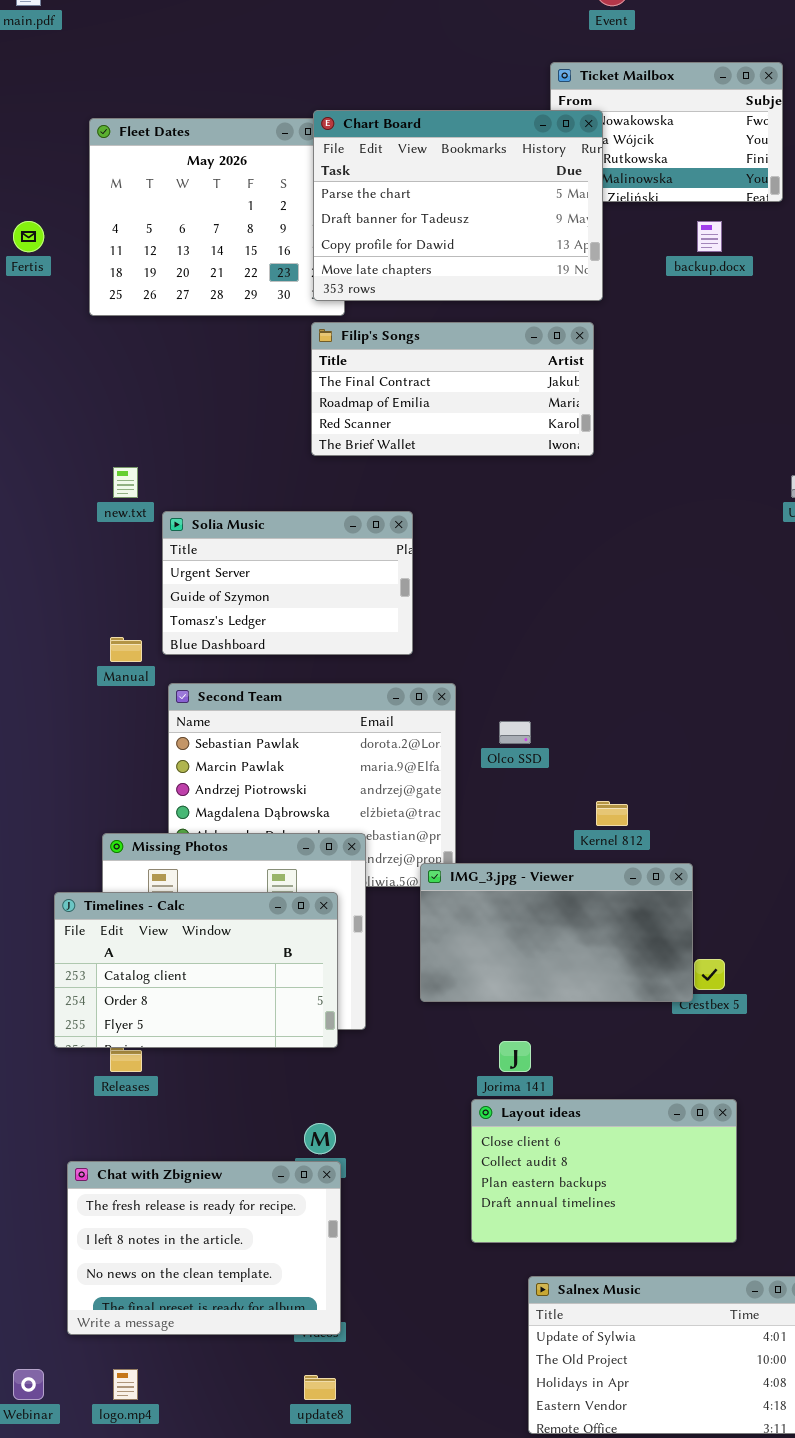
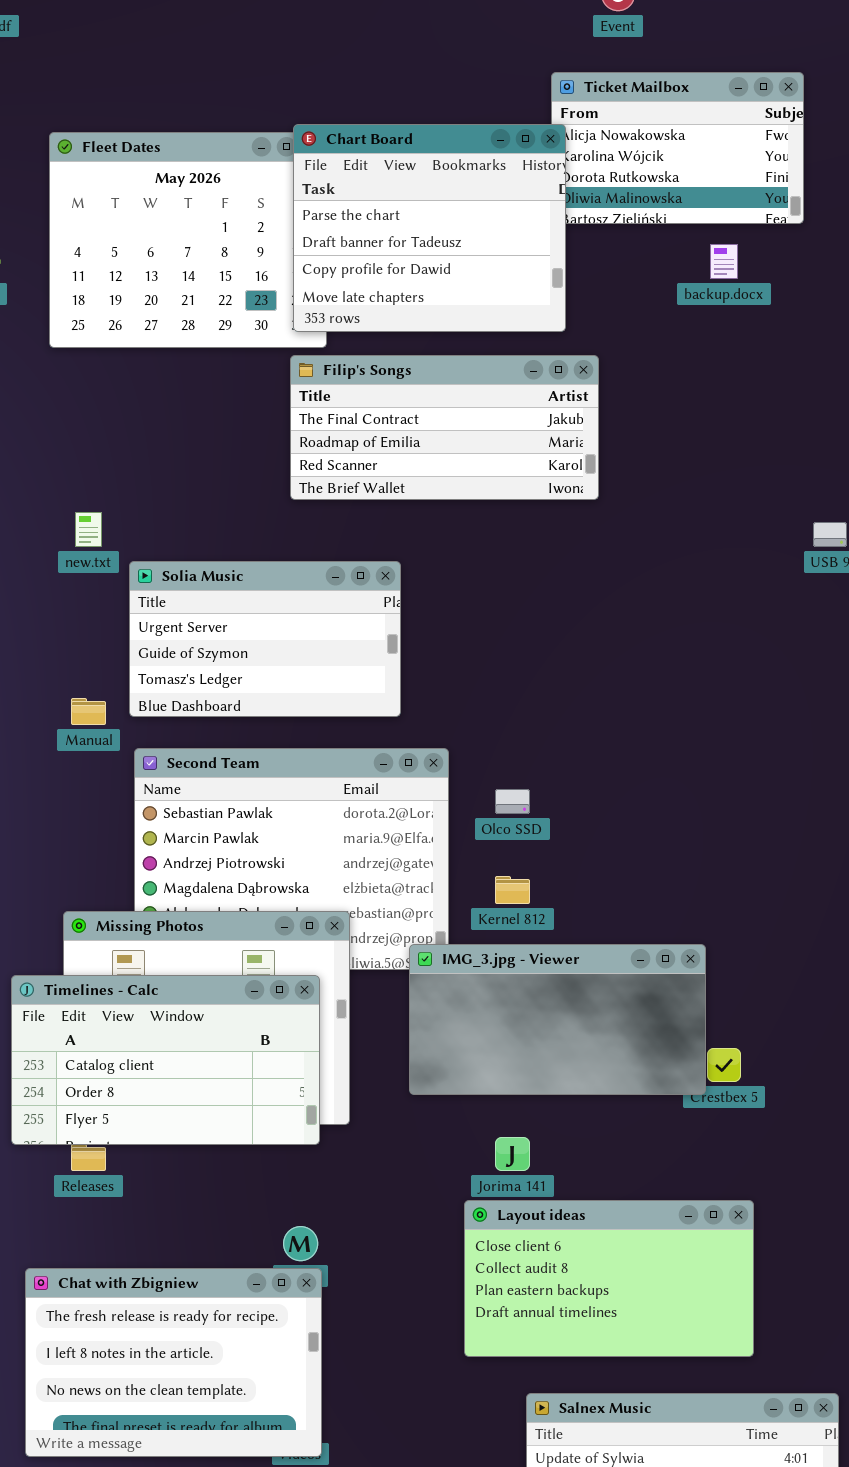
Chart Board: [313,110,603,301] -> [293,124,566,332], resized
Kernel 812: [596,801,628,826] -> [495,876,530,904], moved

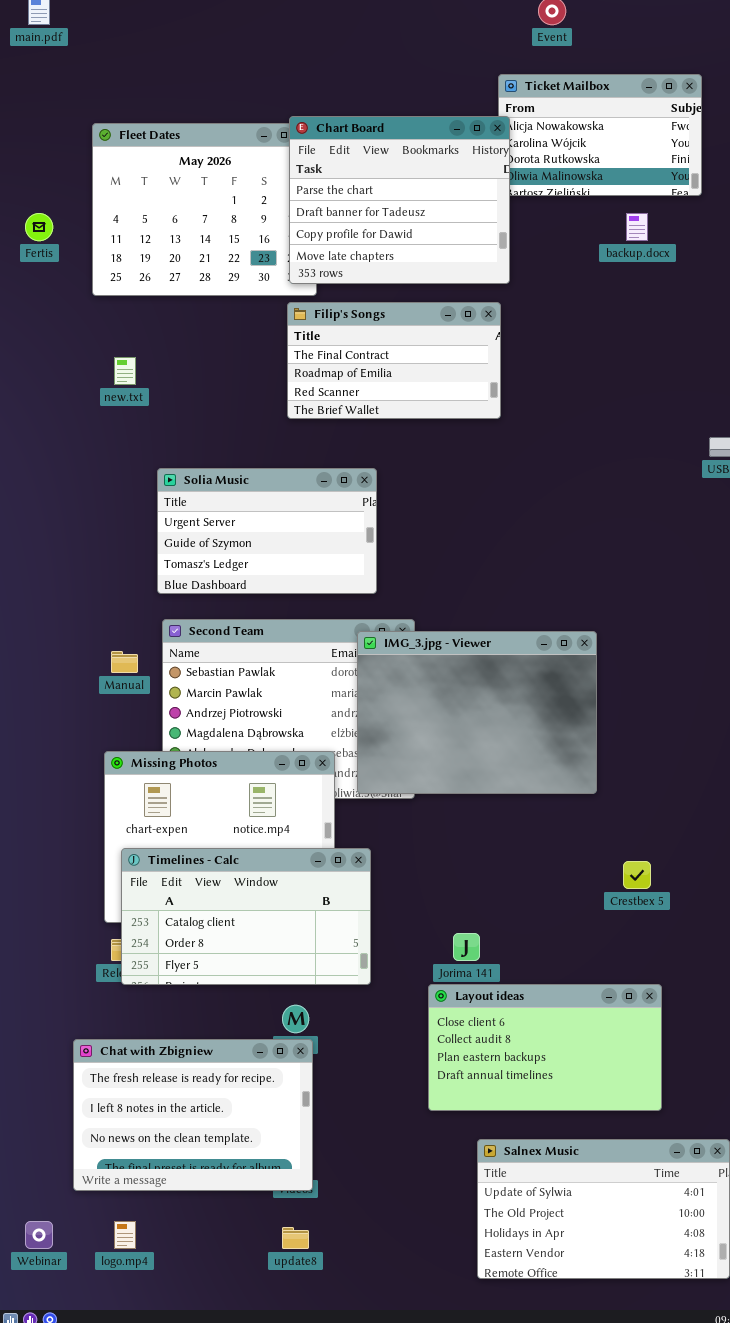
Filip's Songs: [290,355,599,500] -> [287,302,501,419], resized
new.txt: [75,512,102,547] -> [114,357,136,385], moved
Manual: [71,698,106,725] -> [111,651,138,673], moved
IMG_3.jpg - Viewer: [409,944,706,1095] -> [357,631,597,794], moved, resized
Timelines - Calc: [11,975,320,1145] -> [121,848,371,985], moved

